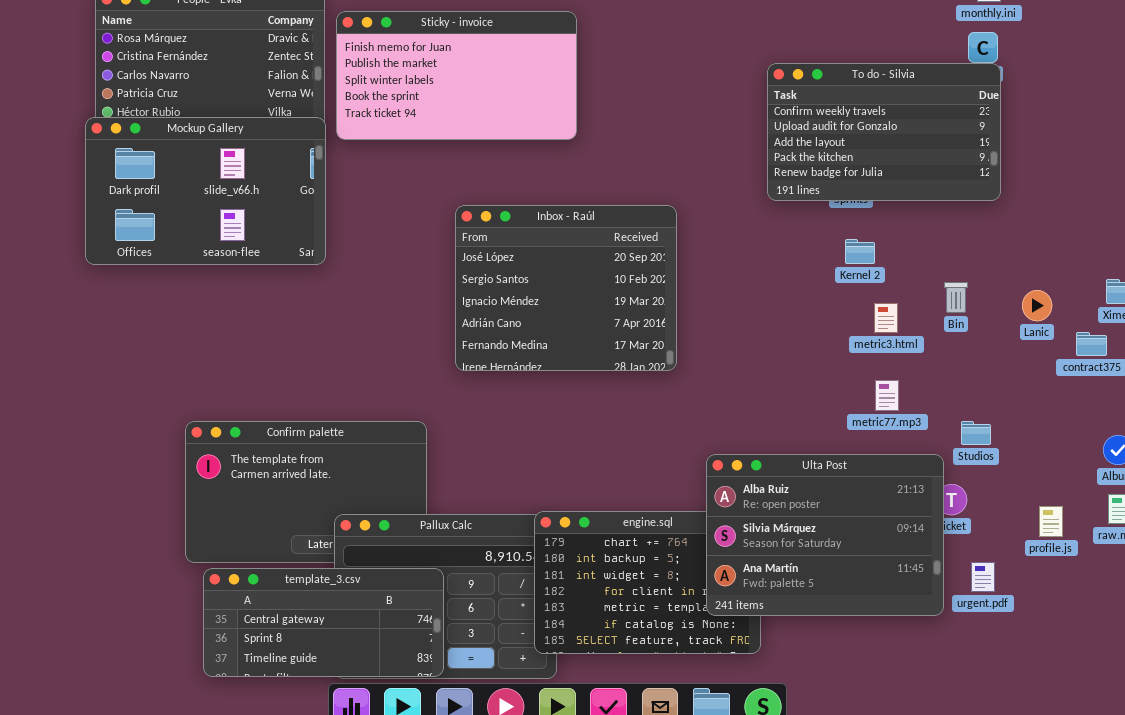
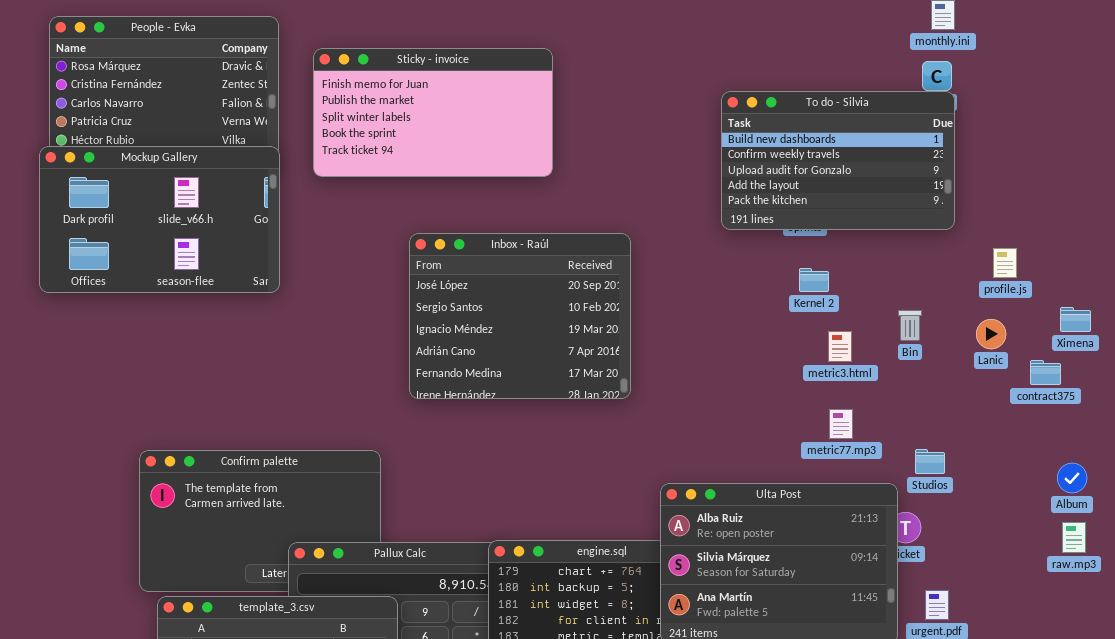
Sticky - invoice: [336,11,577,140] -> [313,48,553,177], moved
To do - Silvia: [767,63,1001,201] -> [721,91,955,230], scrolled up 1 row
profile.js: [1039,506,1063,537] -> [993,248,1017,278], moved

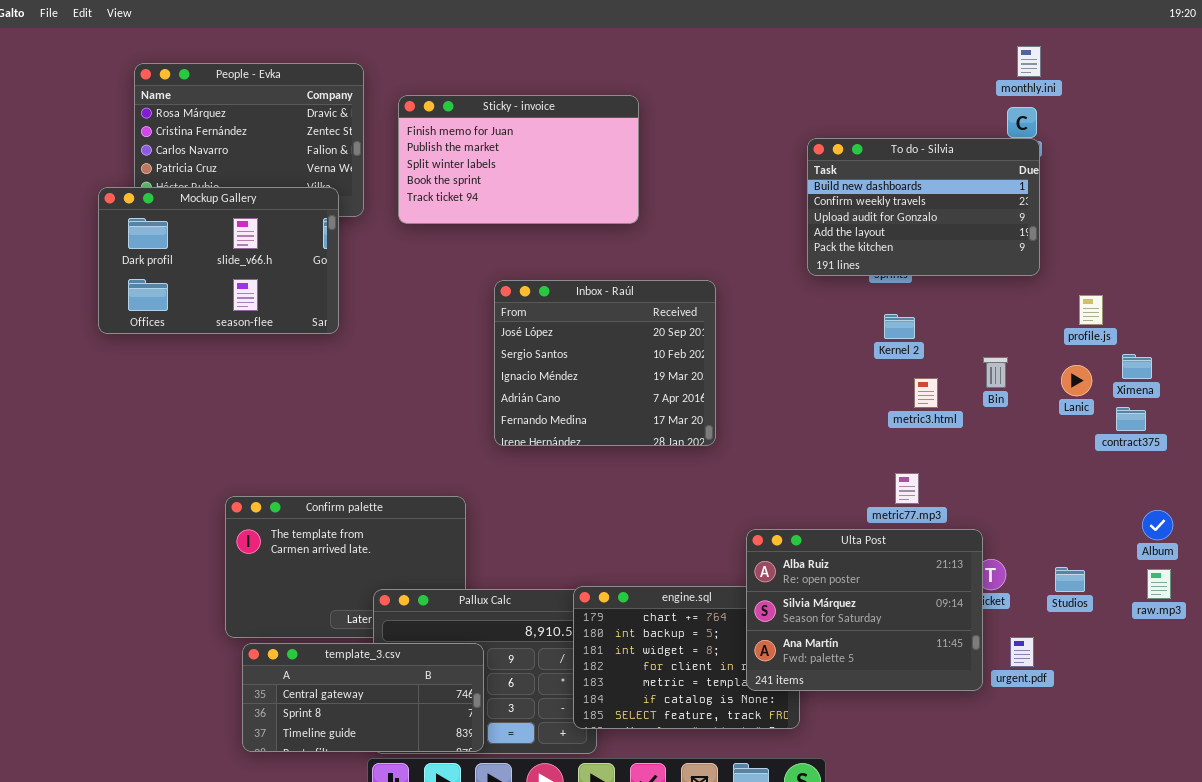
Mockup Gallery: [39,146,280,293] -> [98,187,339,334], moved
Ximena: [1060,307,1091,332] -> [1122,354,1152,379], moved
metric77.mp3: [829,409,853,439] -> [895,473,919,504], moved
Studios: [915,449,945,474] -> [1055,567,1085,592], moved

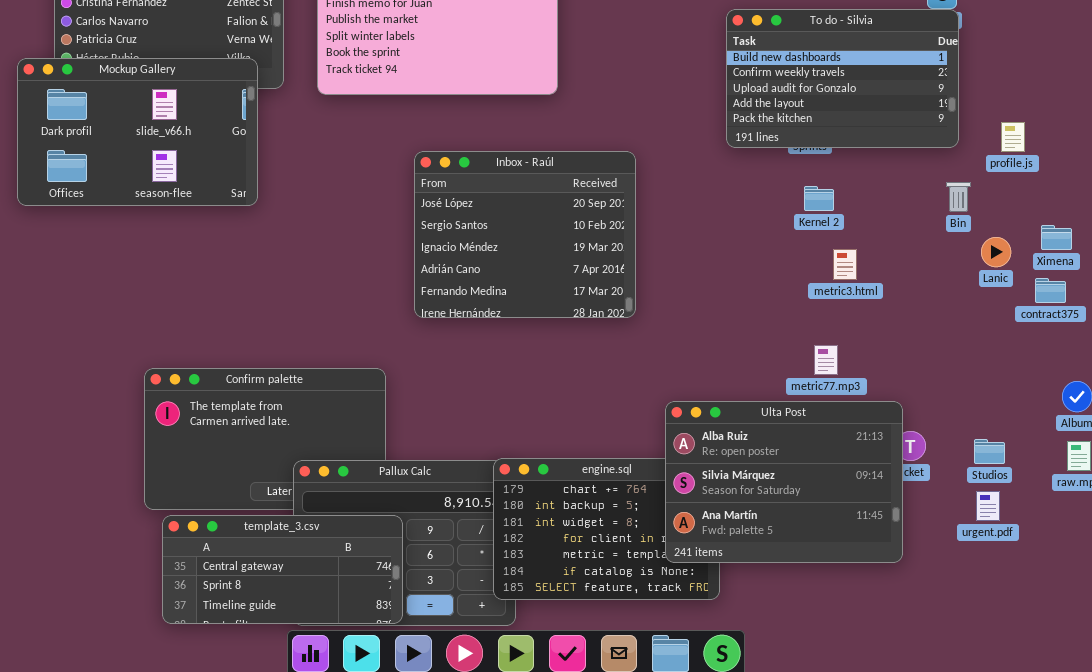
profile.js: [1079,295,1103,325] -> [1001,122,1025,152], moved
Bin: [983,357,1008,388] -> [946,182,971,212], moved
urgent.pdf: [1010,637,1034,667] -> [976,491,1000,521], moved

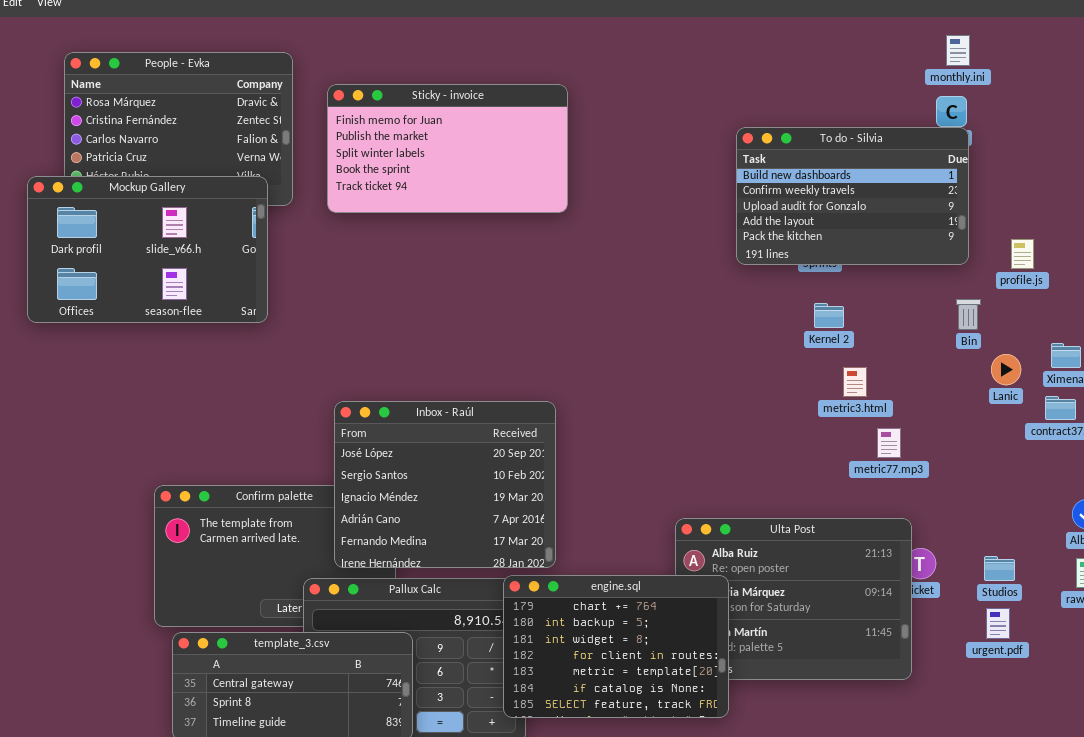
Inbox - Raúl: [414,151,636,318] -> [334,401,556,568], moved
metric77.mp3: [814,345,838,375] -> [877,428,901,458], moved
engine.sql: [493,458,720,600] -> [503,575,729,718], raised

